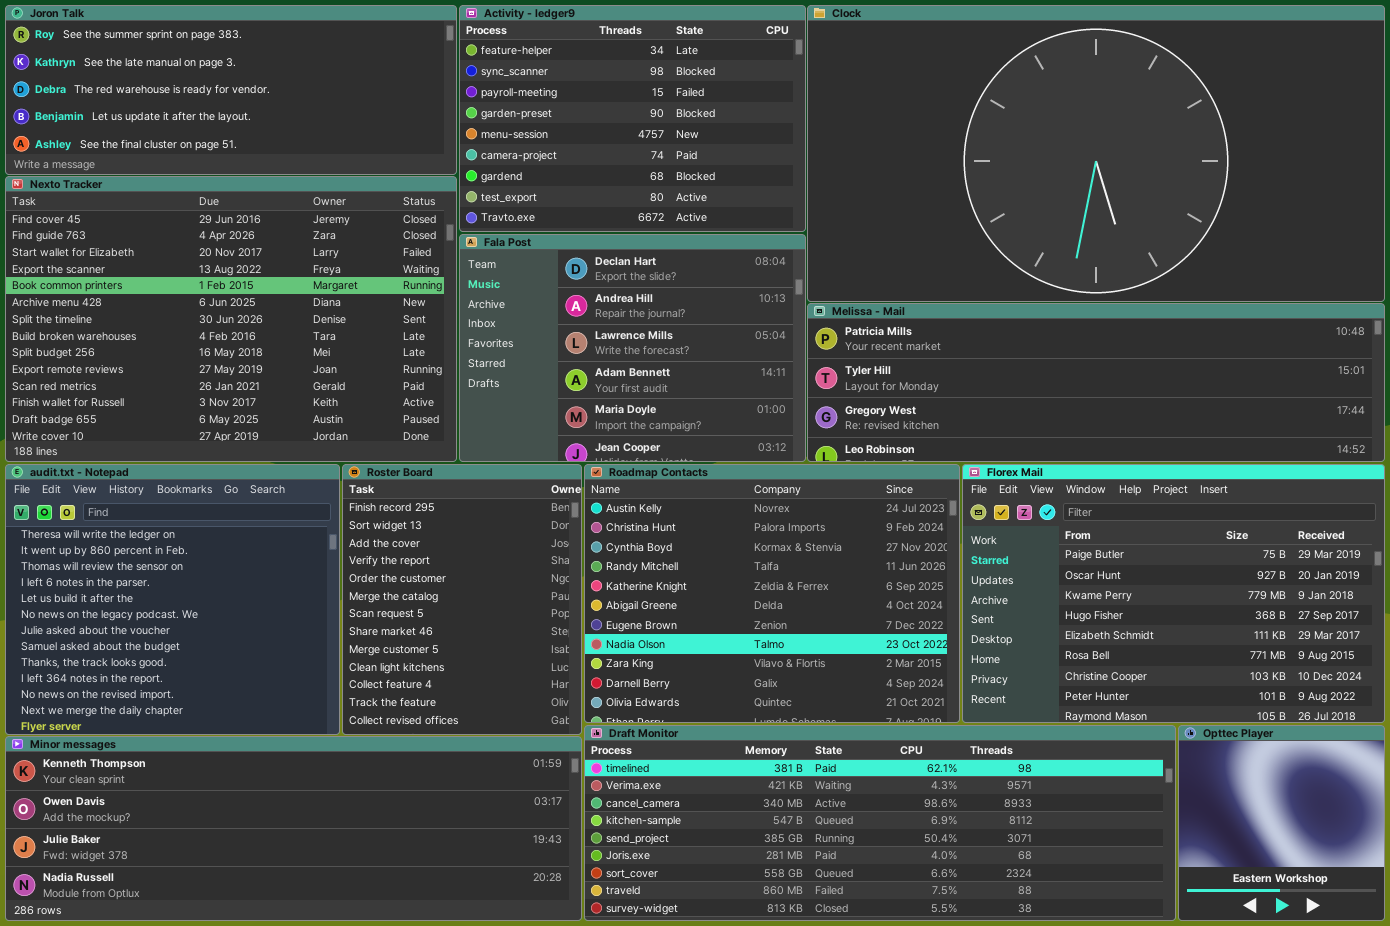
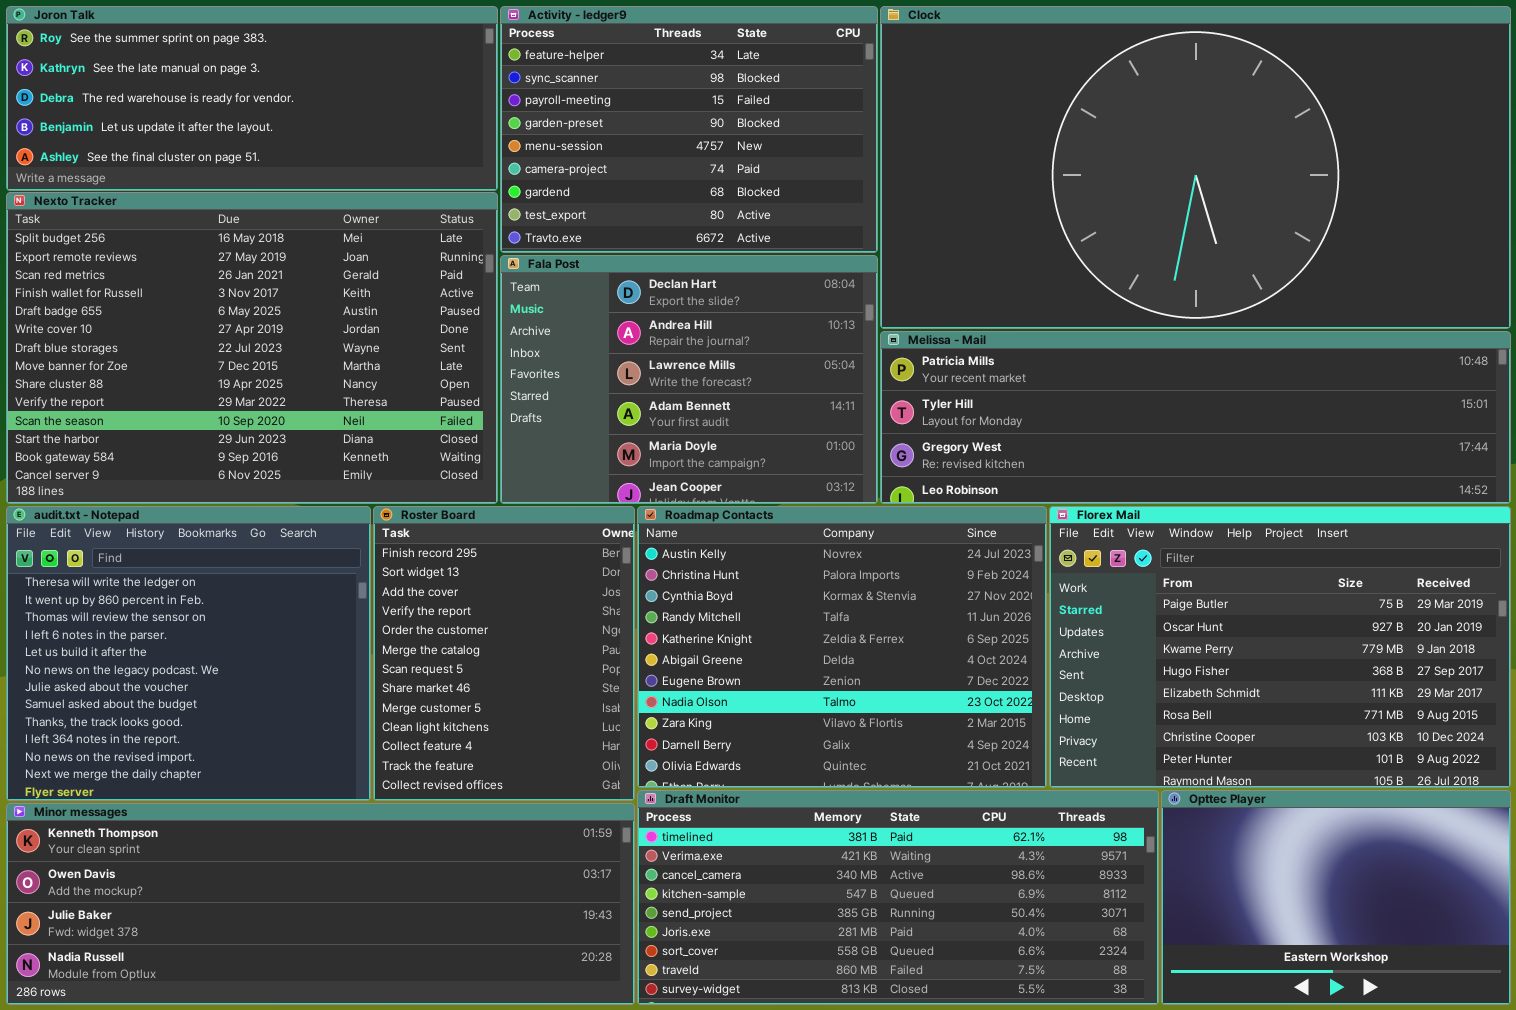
Nexto Tracker: [5,176,457,462] -> [6,192,498,504], scrolled down 8 rows
Draft Monitor: [584,725,1176,921] -> [637,790,1159,1005], resized
Opttec Player: [1178,725,1385,921] -> [1161,790,1511,1005], resized

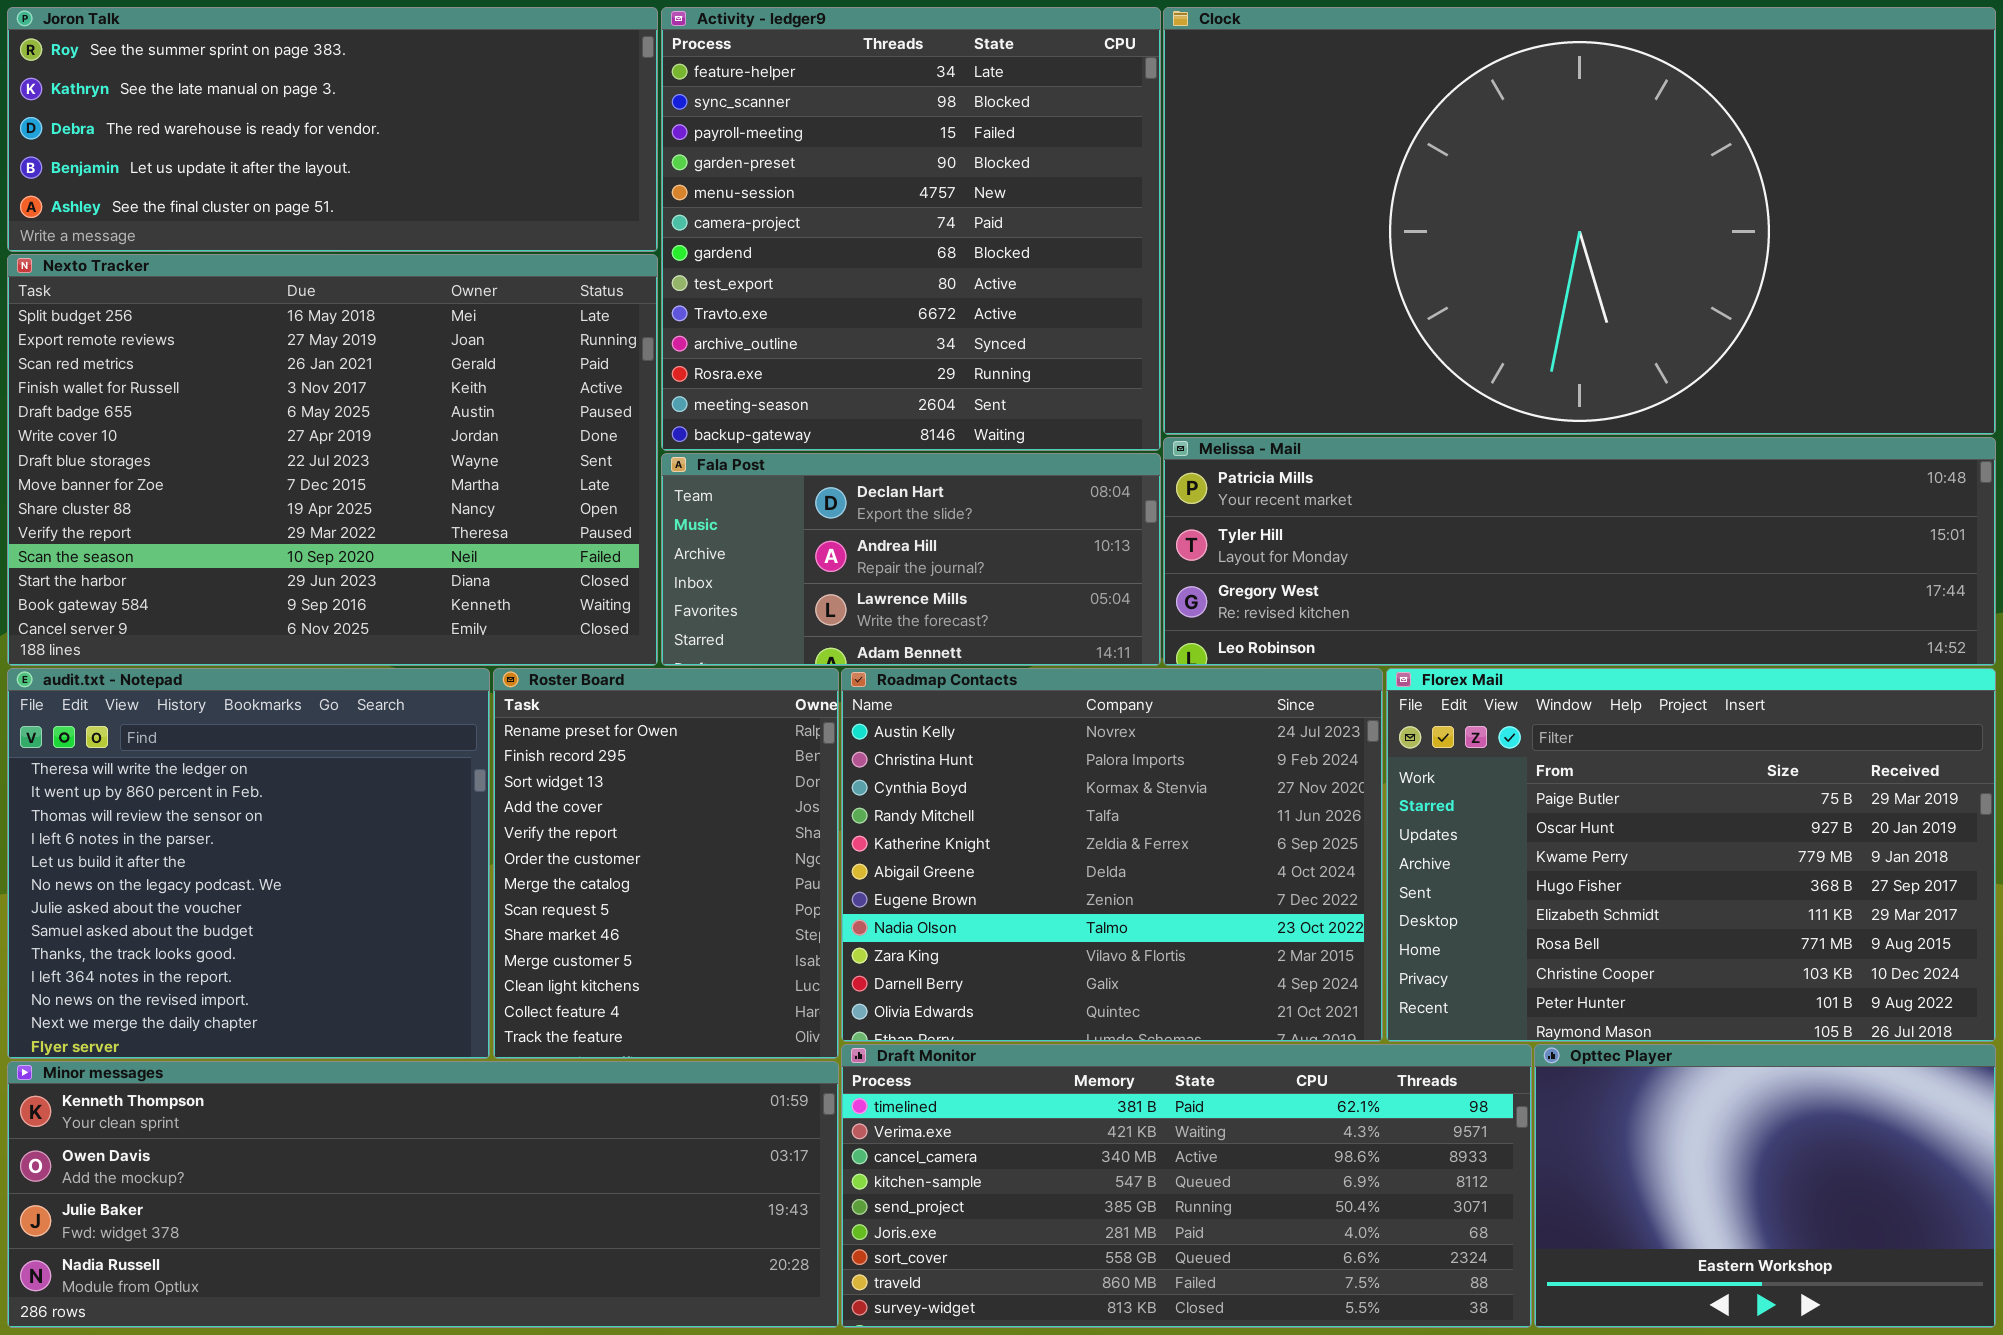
Activity - ledger9: [500,6,878,253] -> [661,7,1161,451], resized
Fala Post: [500,255,878,504] -> [661,453,1161,666], resized
Roster Board: [373,506,635,801] -> [493,668,839,1059], scrolled up 1 row

